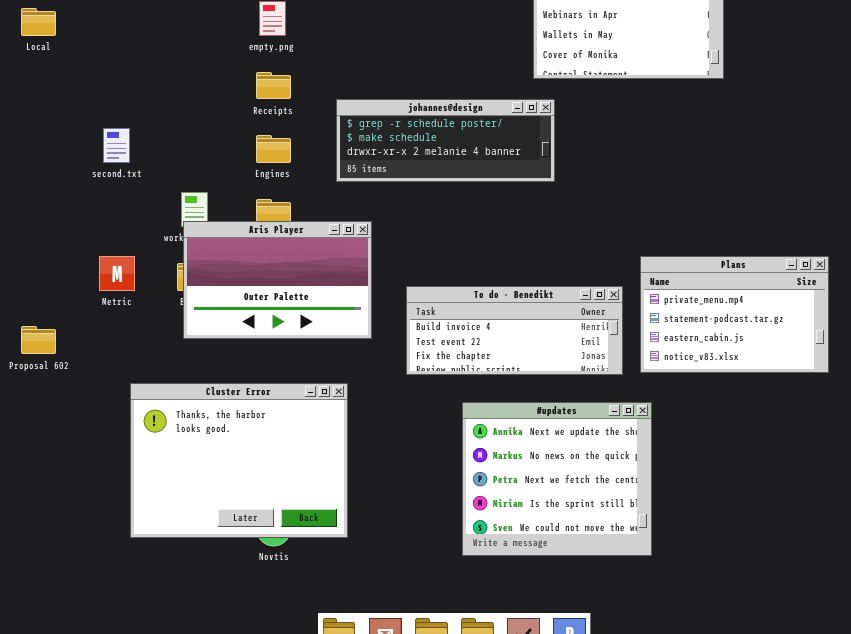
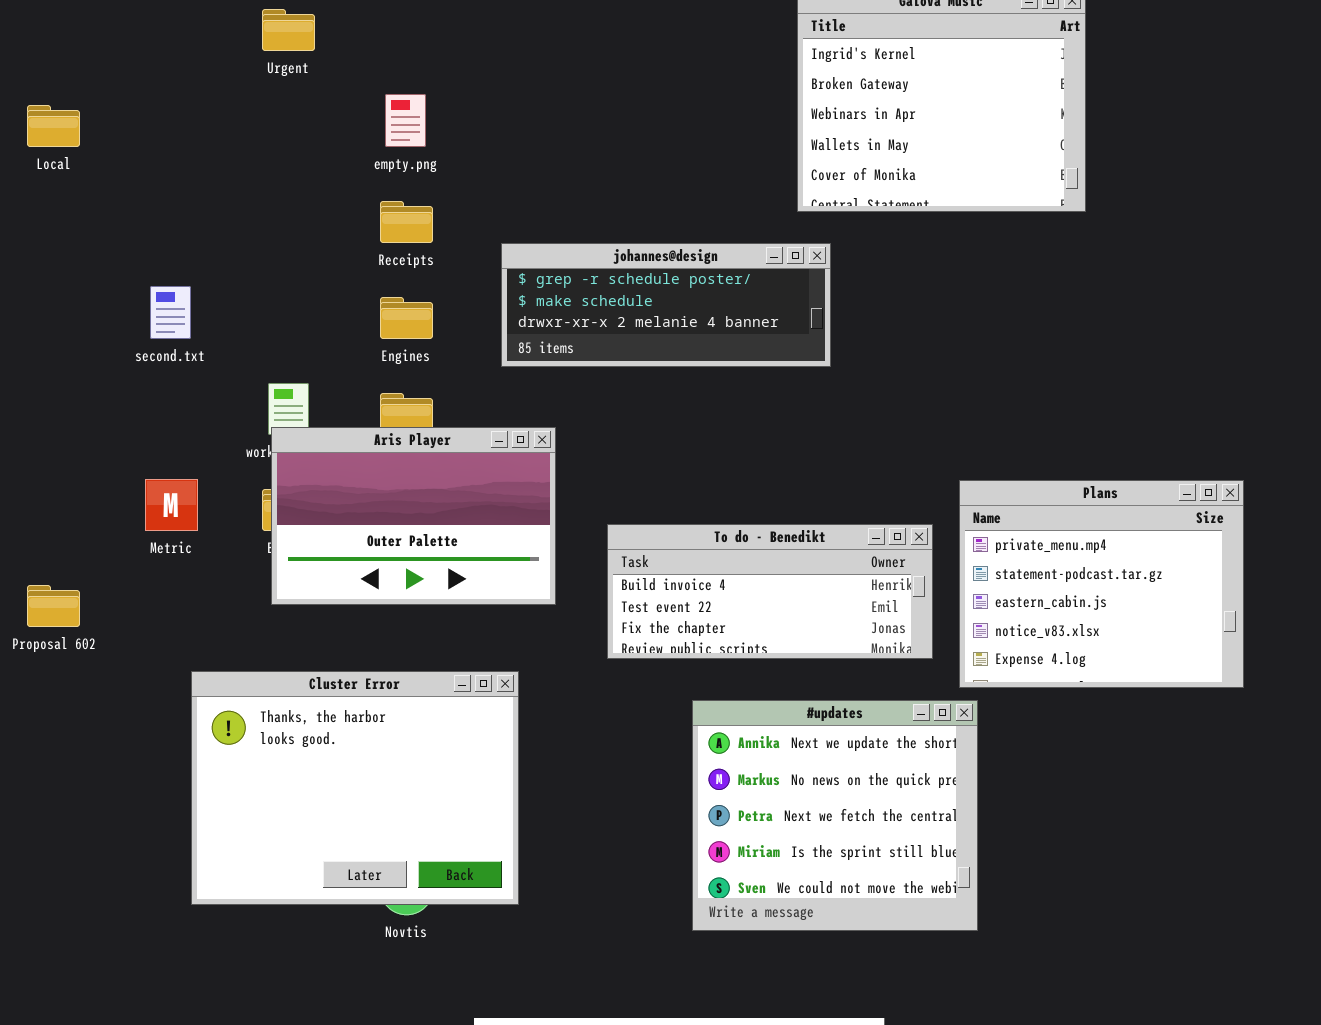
Plans: [640,256,829,373] -> [959,480,1244,688], resized

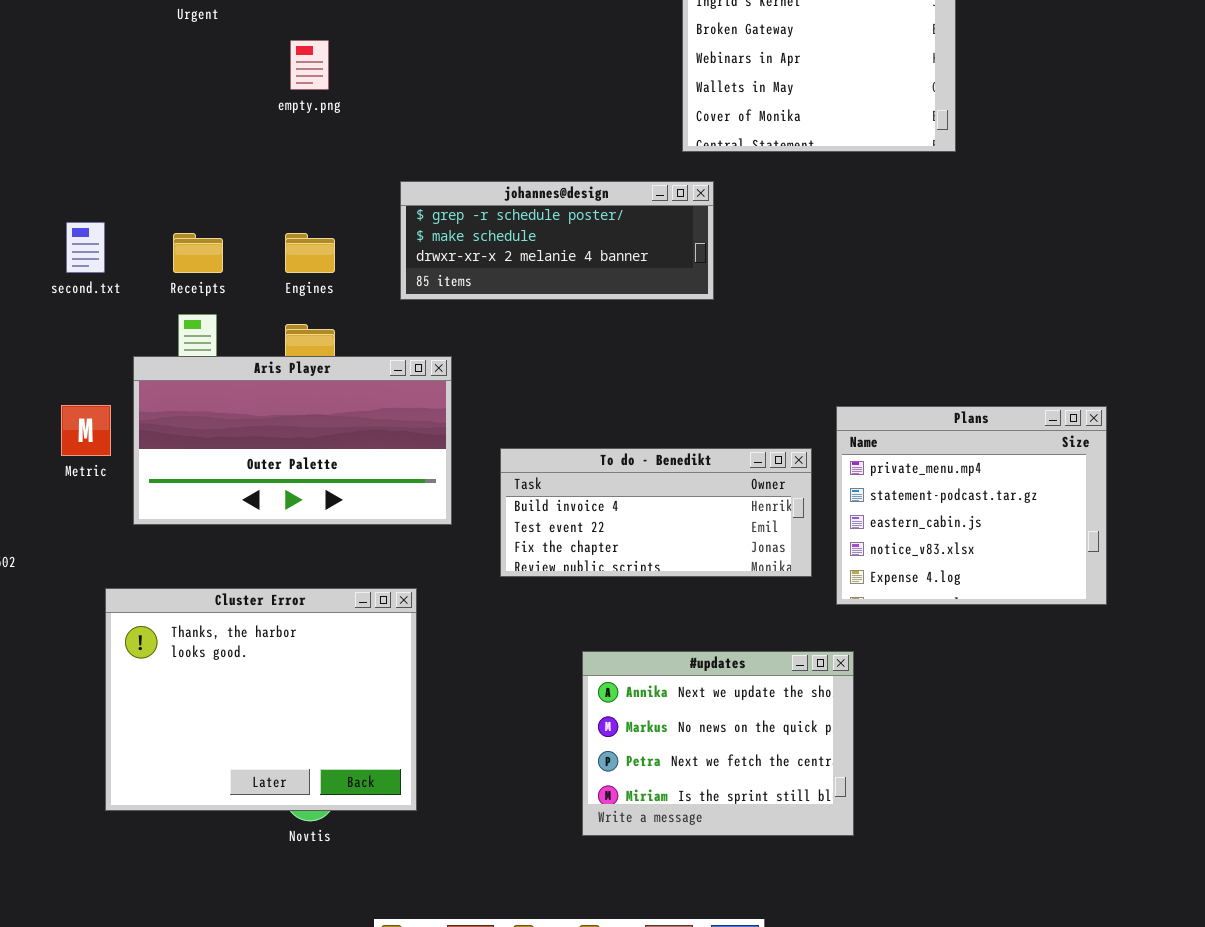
Receipts: [380,201,433,243] -> [173,233,223,273], moved
Aris Player: [271,427,556,605] -> [133,356,452,525], resized
#updates: [692,700,978,931] -> [582,651,854,836], resized

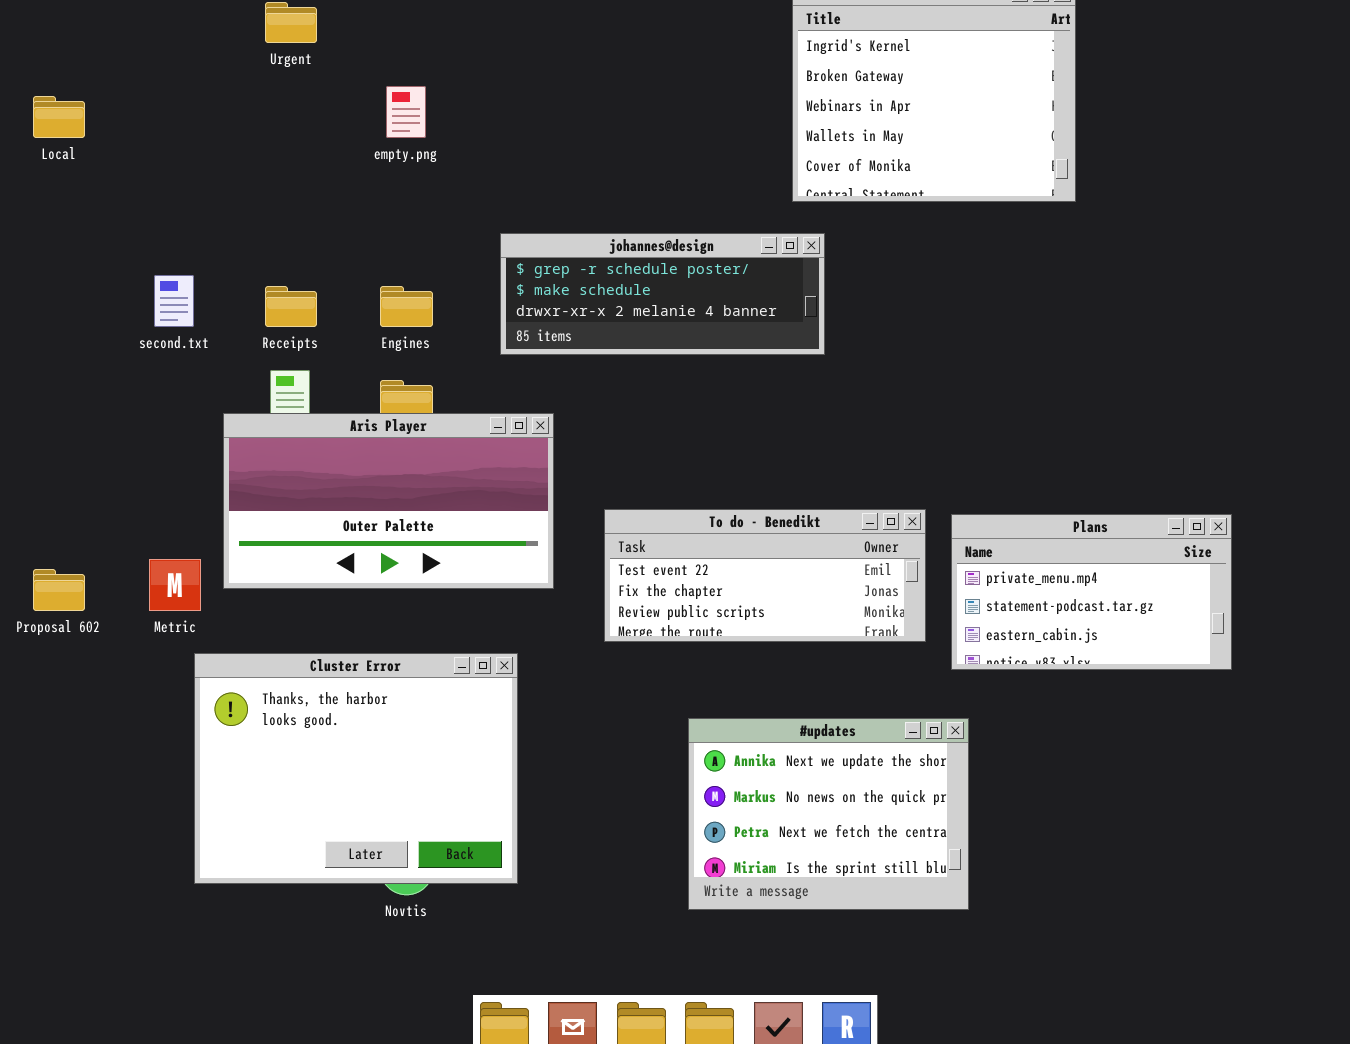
Metric: [61,405,111,456] -> [149,559,201,611], moved
Plans: [836,406,1107,605] -> [951,514,1232,670], resized
To do - Benedikt: [500,448,812,577] -> [604,509,926,642], scrolled down 1 row

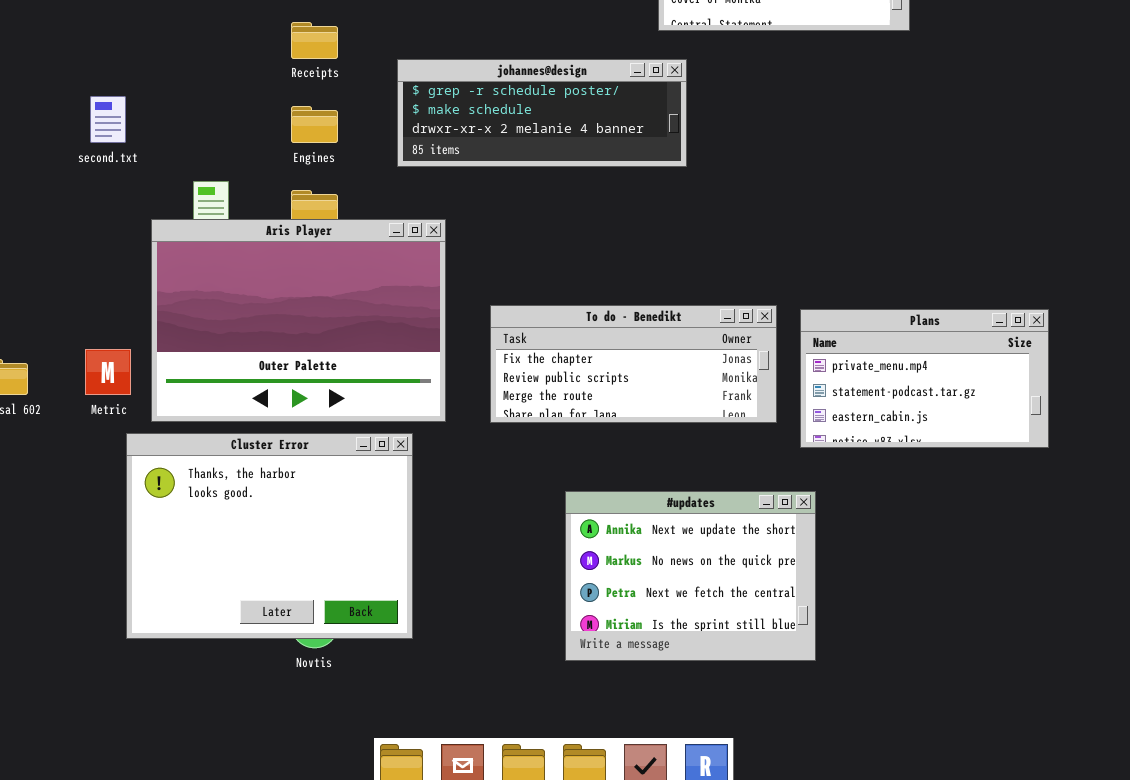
Receipts: [265,286,317,327] -> [291,22,338,59], moved
Aris Player: [223,413,554,589] -> [151,219,446,422], resized
To do - Benedikt: [604,509,926,642] -> [490,305,777,423], scrolled down 1 row

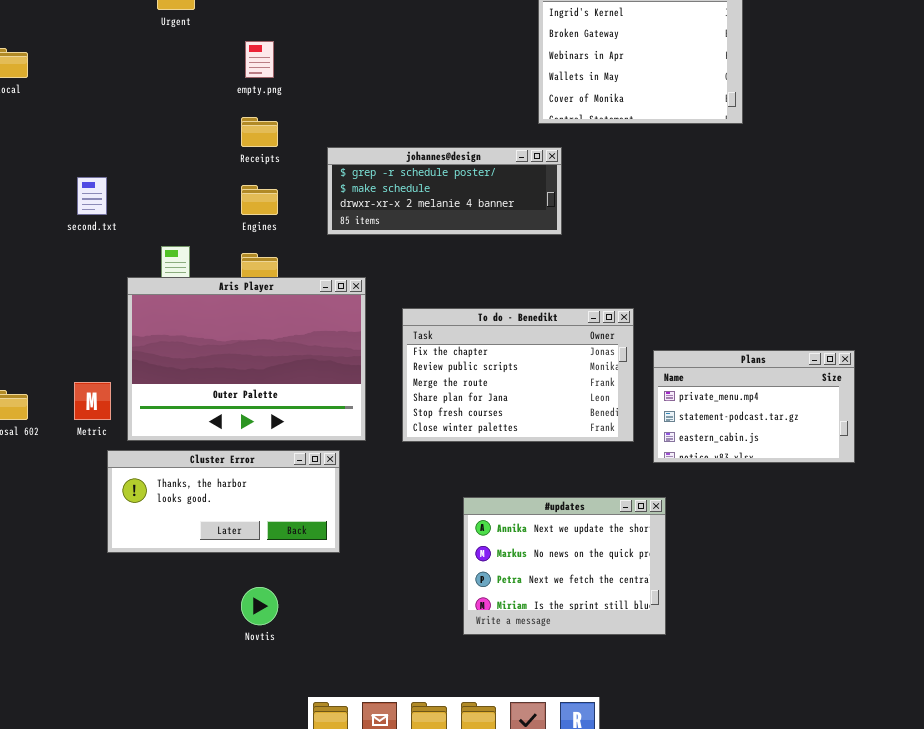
To do - Benedikt: [490,305,777,423] -> [402,308,634,442], resized
Cluster Error: [126,433,413,639] -> [107,450,340,553], resized

